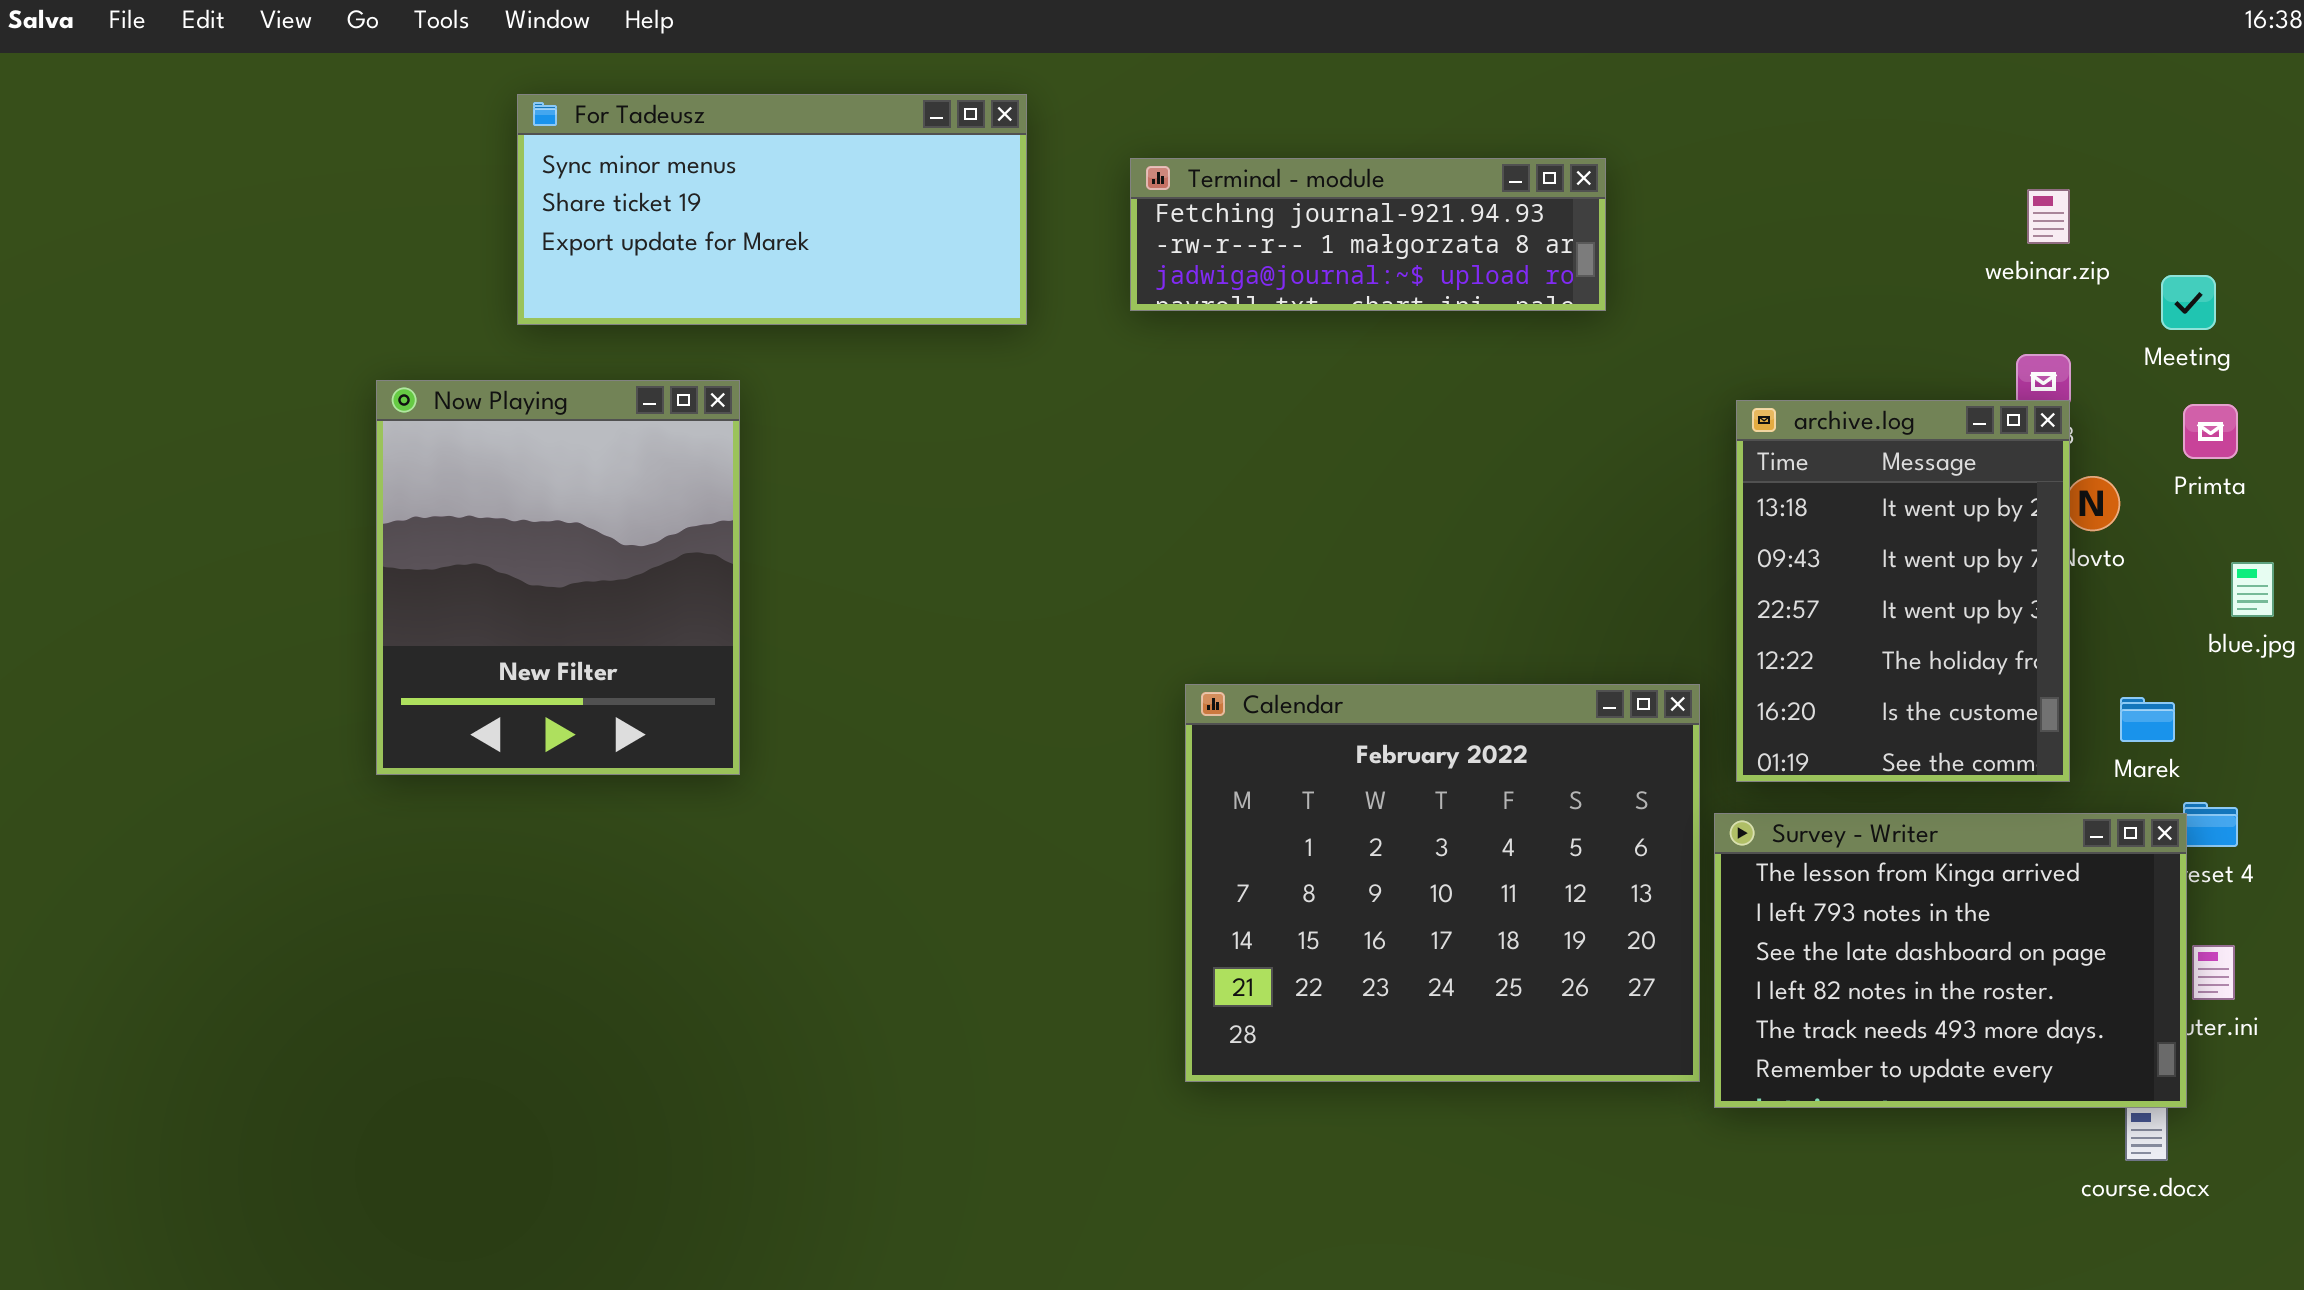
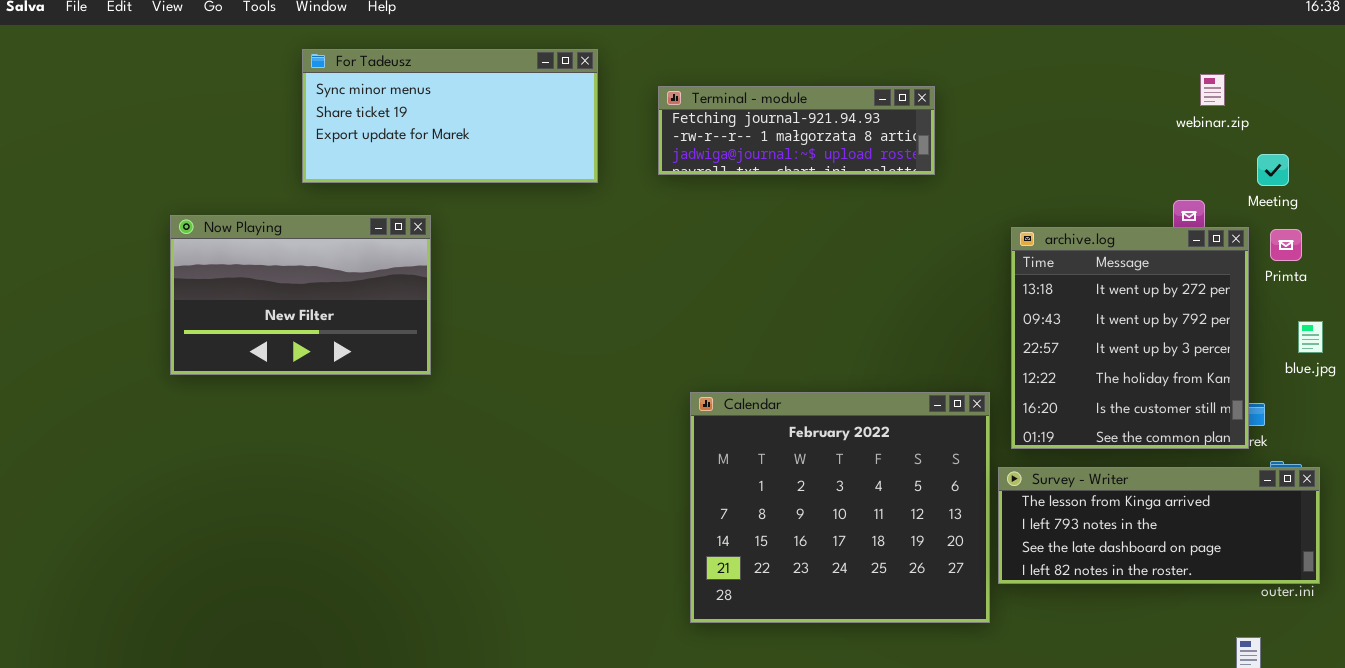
webinar.zip: [2027,189,2070,244] -> [1200,74,1225,106], moved
Now Playing: [376,380,740,775] -> [170,215,431,375], resized
archive.log: [1736,400,2070,782] -> [1011,227,1249,449], resized
Survey - Writer: [1714,813,2187,1108] -> [998,467,1320,584], resized

